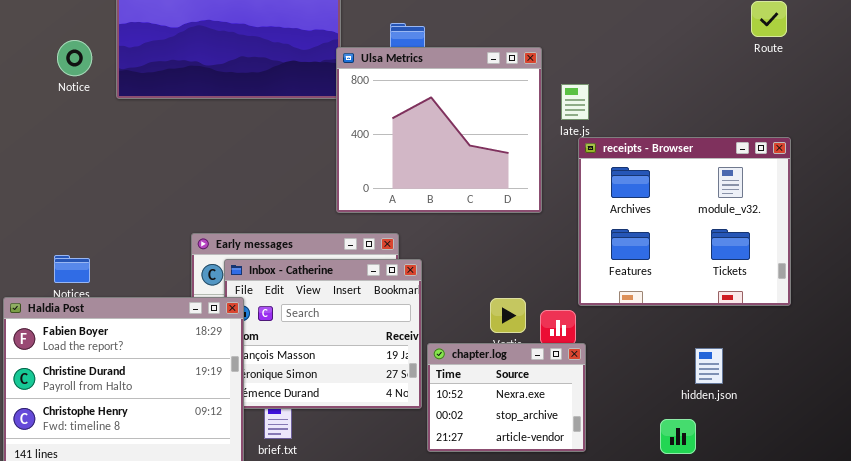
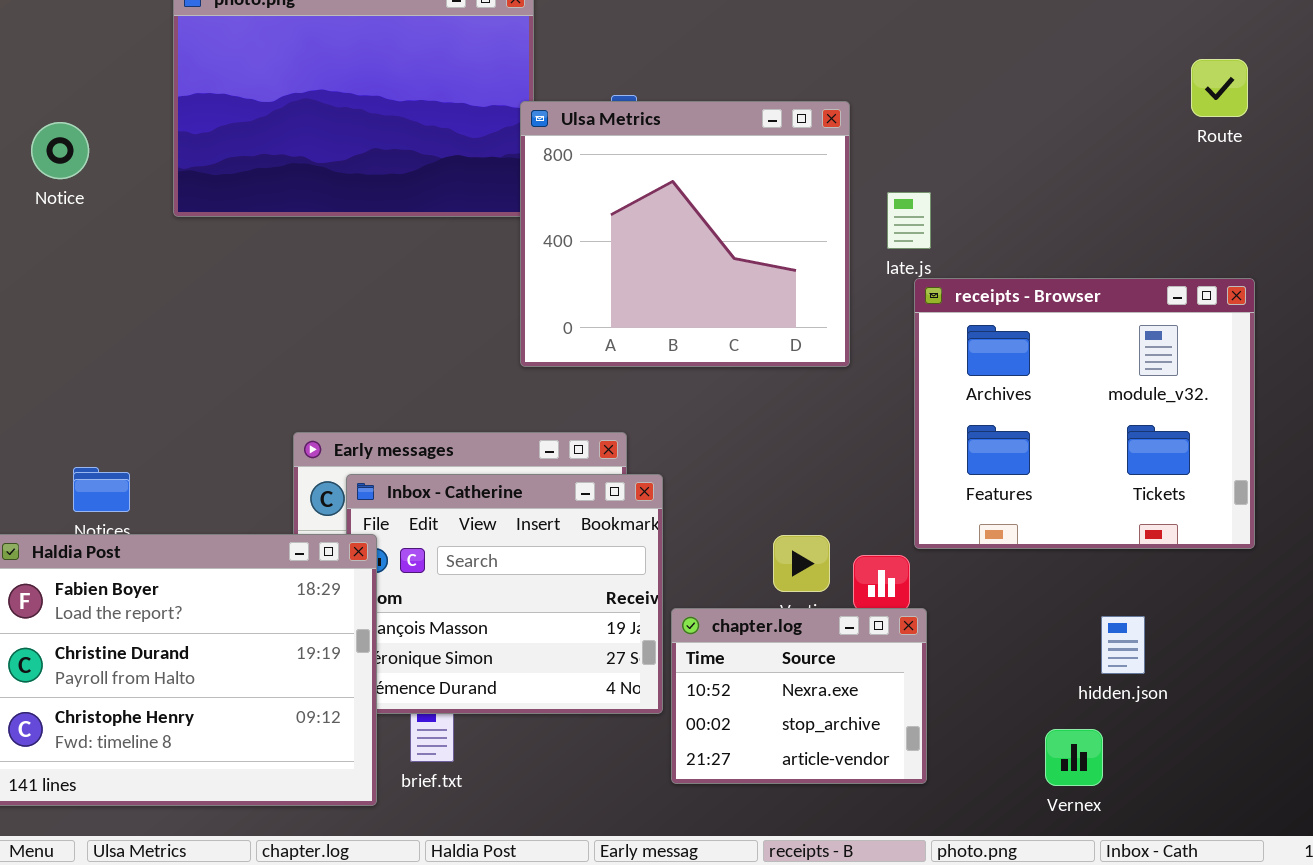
Notice: [57,40,92,76] -> [31,122,89,179], moved
Ulsa Metrics: [336,47,542,213] -> [520,101,850,367], moved

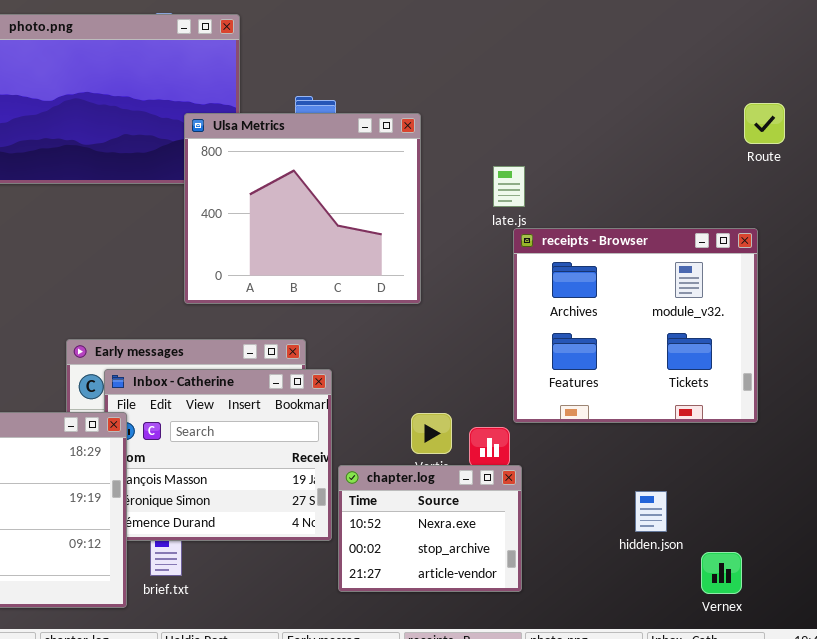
Route: [1191,59,1248,117] -> [744,103,785,144], moved
Ulsa Metrics: [520,101,850,367] -> [184,113,421,304], moved
hidden.json: [1101,616,1145,674] -> [635,491,667,532], moved
Vernex: [1045,729,1103,786] -> [701,552,742,594], moved

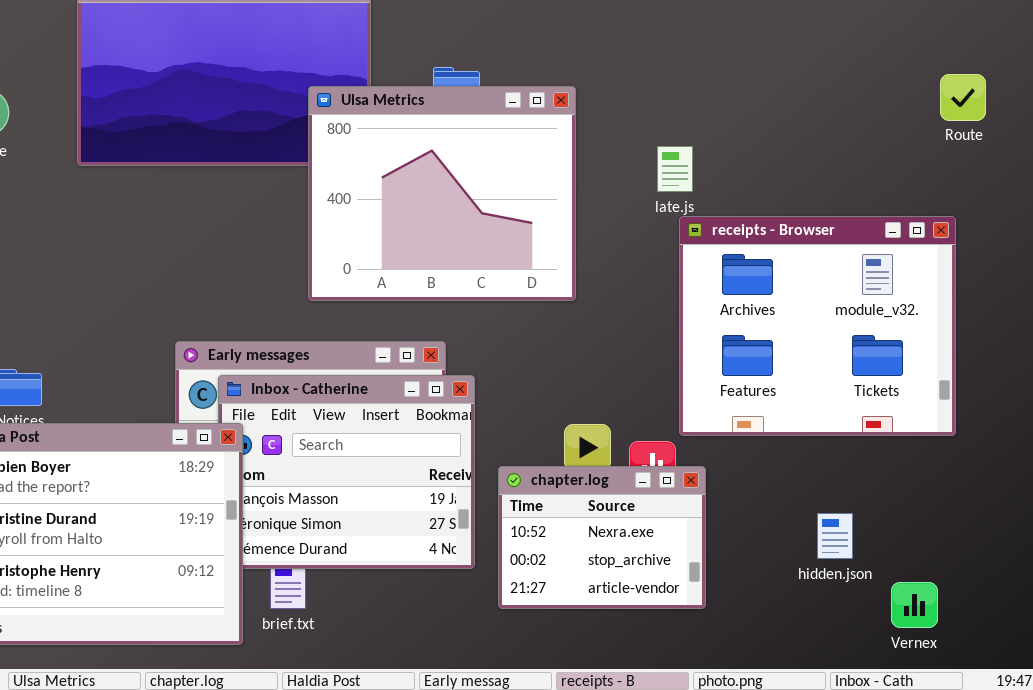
chapter.log: [338,465,522,592] -> [498,466,706,609], moved

